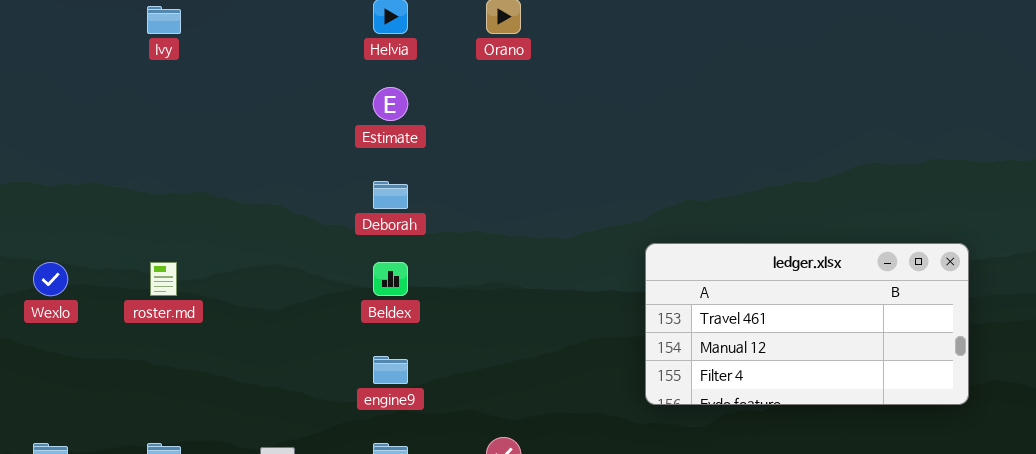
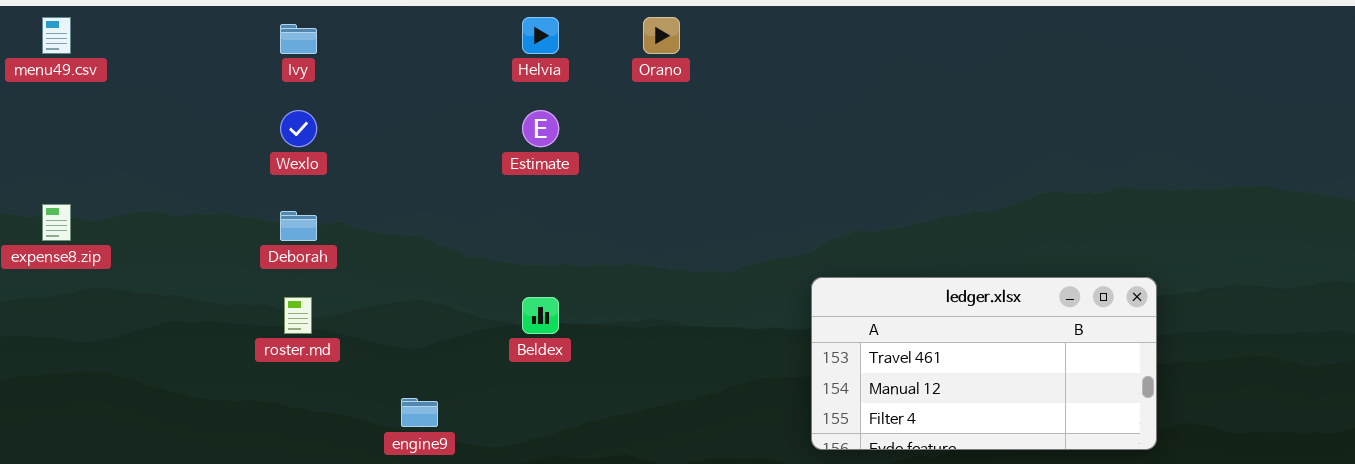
Deborah: [373,181,408,209] -> [280,211,317,241], moved
Wexlo: [33,262,68,296] -> [280,110,317,147], moved
engine9: [373,356,408,384] -> [401,398,438,427], moved

